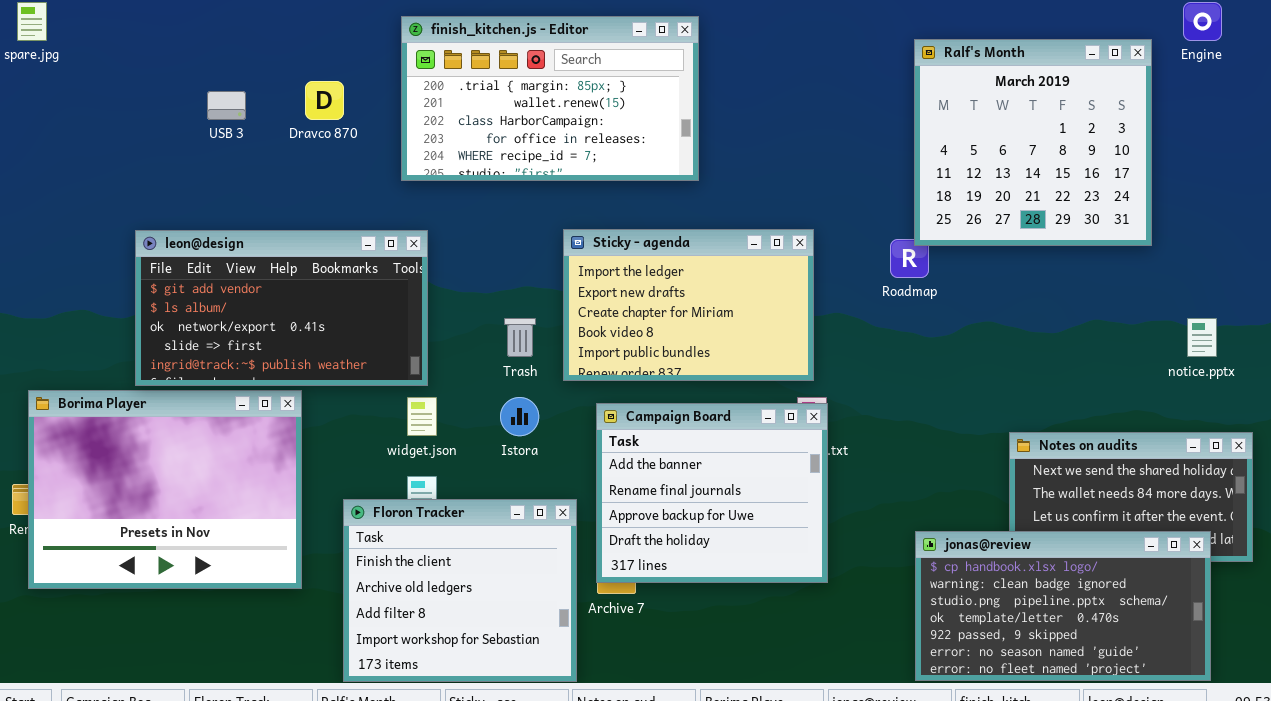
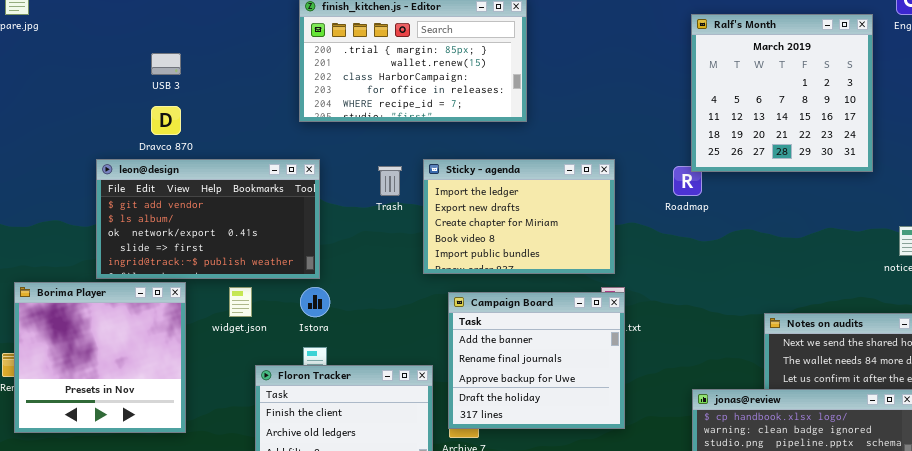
Dravco 870: [305,81,344,120] -> [151,106,181,135], moved
Trash: [504,318,536,357] -> [378,166,402,196], moved
Borima Player: [28,390,302,589] -> [14,282,186,433], resized
widget.json: [407,397,437,436] -> [229,287,252,317], moved
Istora: [500,397,539,436] -> [300,287,330,317], moved

